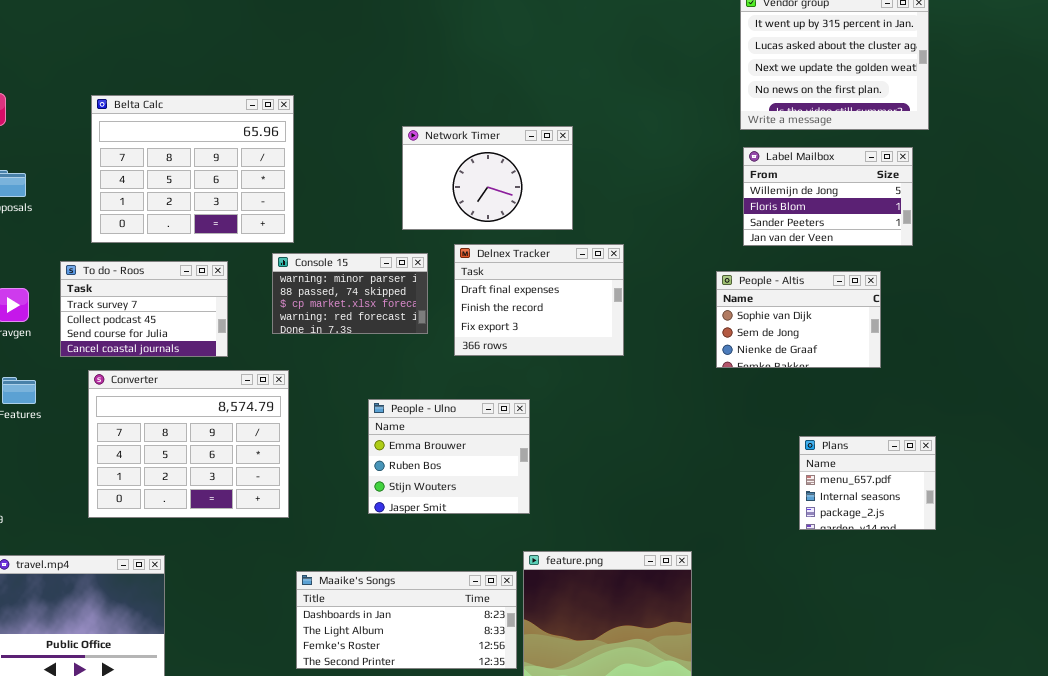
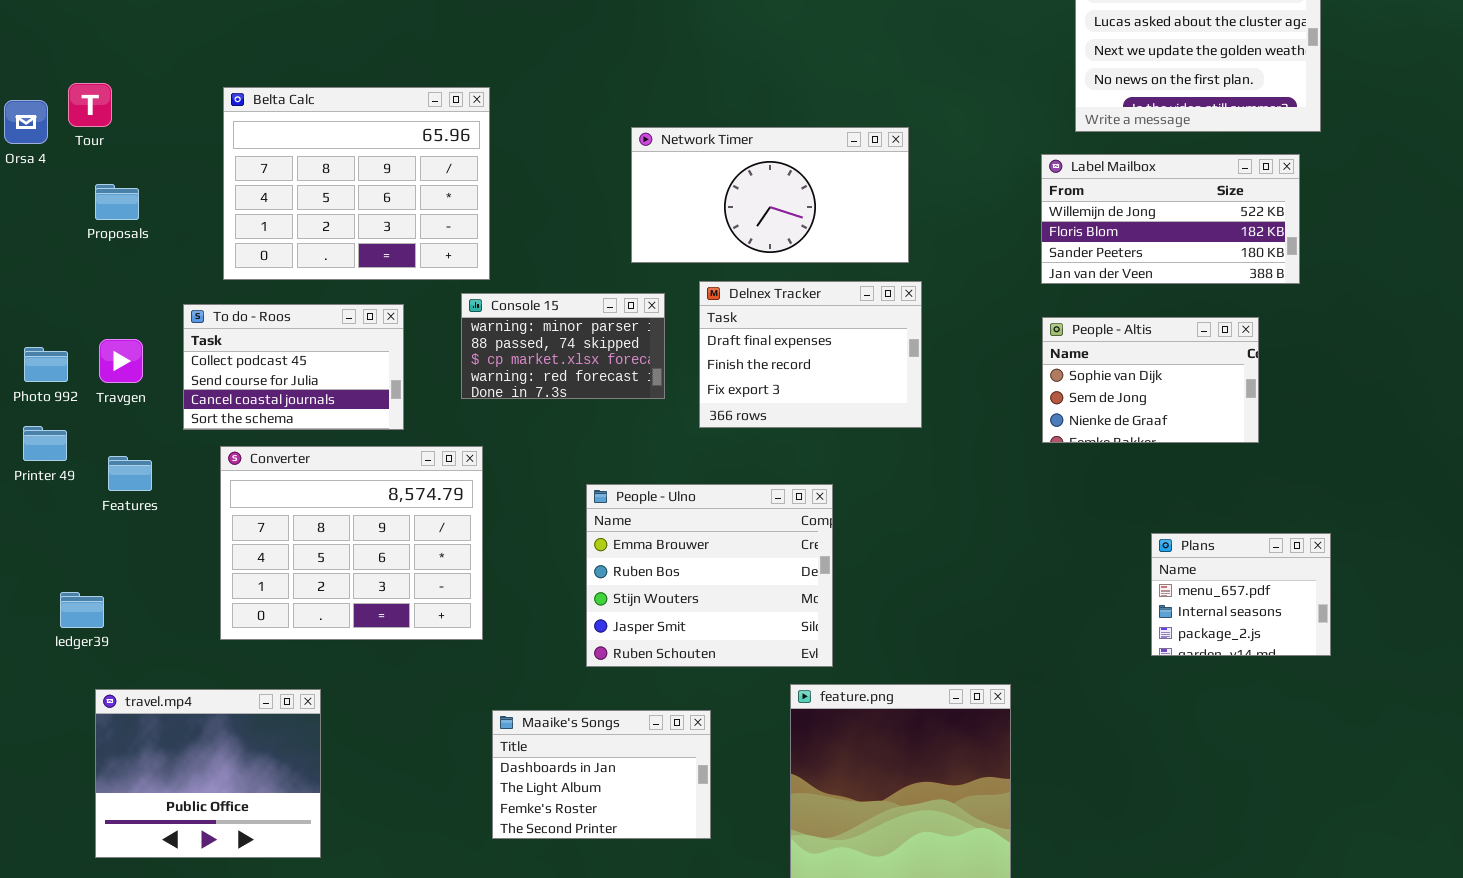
Network Timer: [402,126,573,230] -> [631,127,909,263], resized
Label Mailbox: [743,147,913,246] -> [1041,154,1300,284], resized
To do - Roos: [60,261,228,357] -> [183,304,404,430], scrolled down 1 row
People - Ulno: [368,399,530,514] -> [586,484,833,667], resized
Maaike's Songs: [296,571,517,669] -> [492,710,711,839], resized

